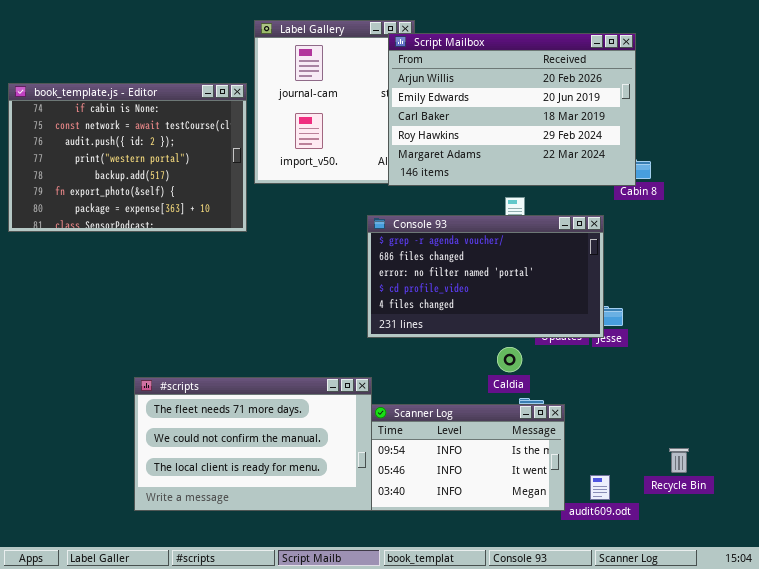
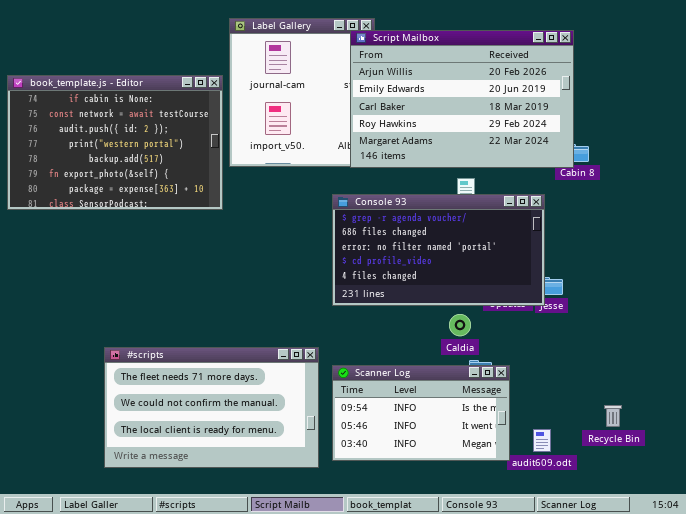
#scripts: [134,377,372,511] -> [104,347,319,468], moved

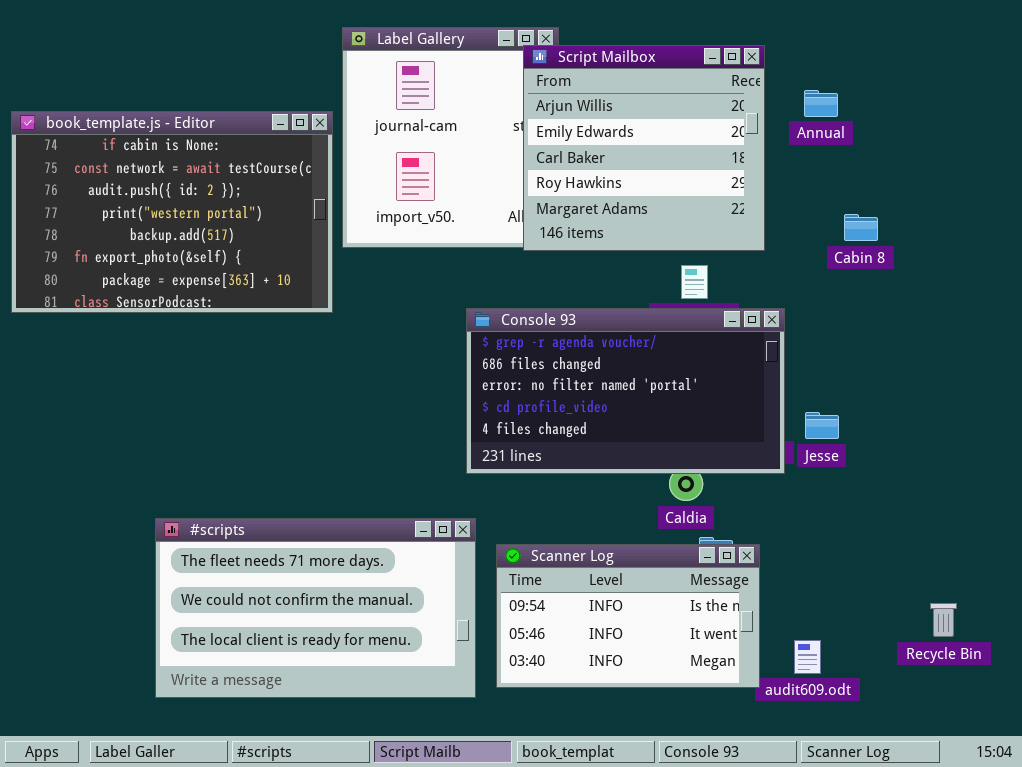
Script Mailbox: [350,30,574,168] -> [523,45,765,251], resized
Console 93: [332,194,545,306] -> [466,308,785,474], moved
Recycle Bin: [604,405,622,427] -> [930,603,957,637], moved

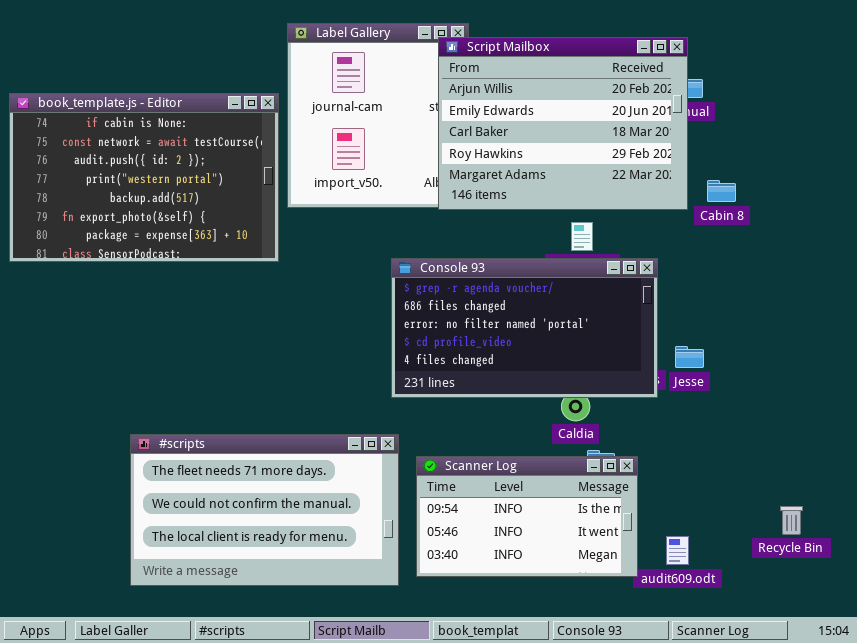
Script Mailbox: [523,45,765,251] -> [438,37,688,210], resized

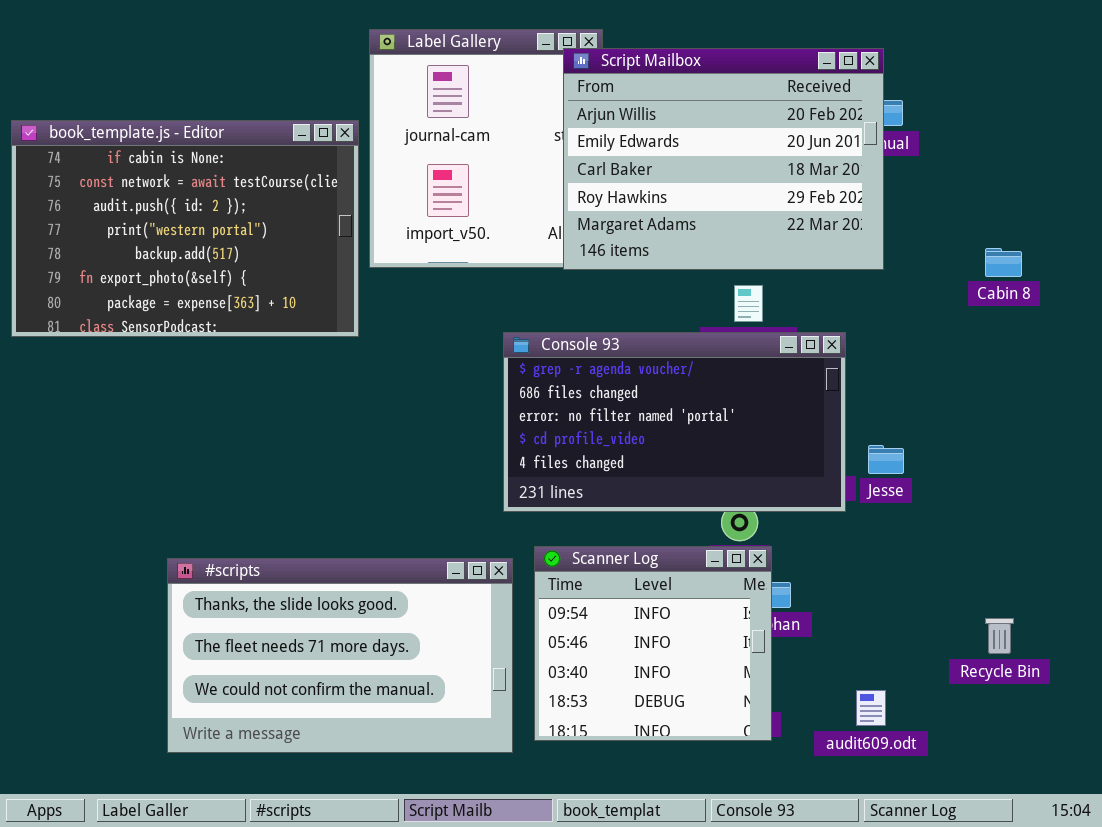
Cabin 8: [707,180,736,202] -> [985,248,1022,277], moved
#scripts: [130,434,399,586] -> [167,558,513,753], scrolled up 1 row
Scanner Log: [416,456,638,577] -> [534,546,772,741], resized
Recycle Bin: [780,506,803,535] -> [985,618,1014,654], moved

